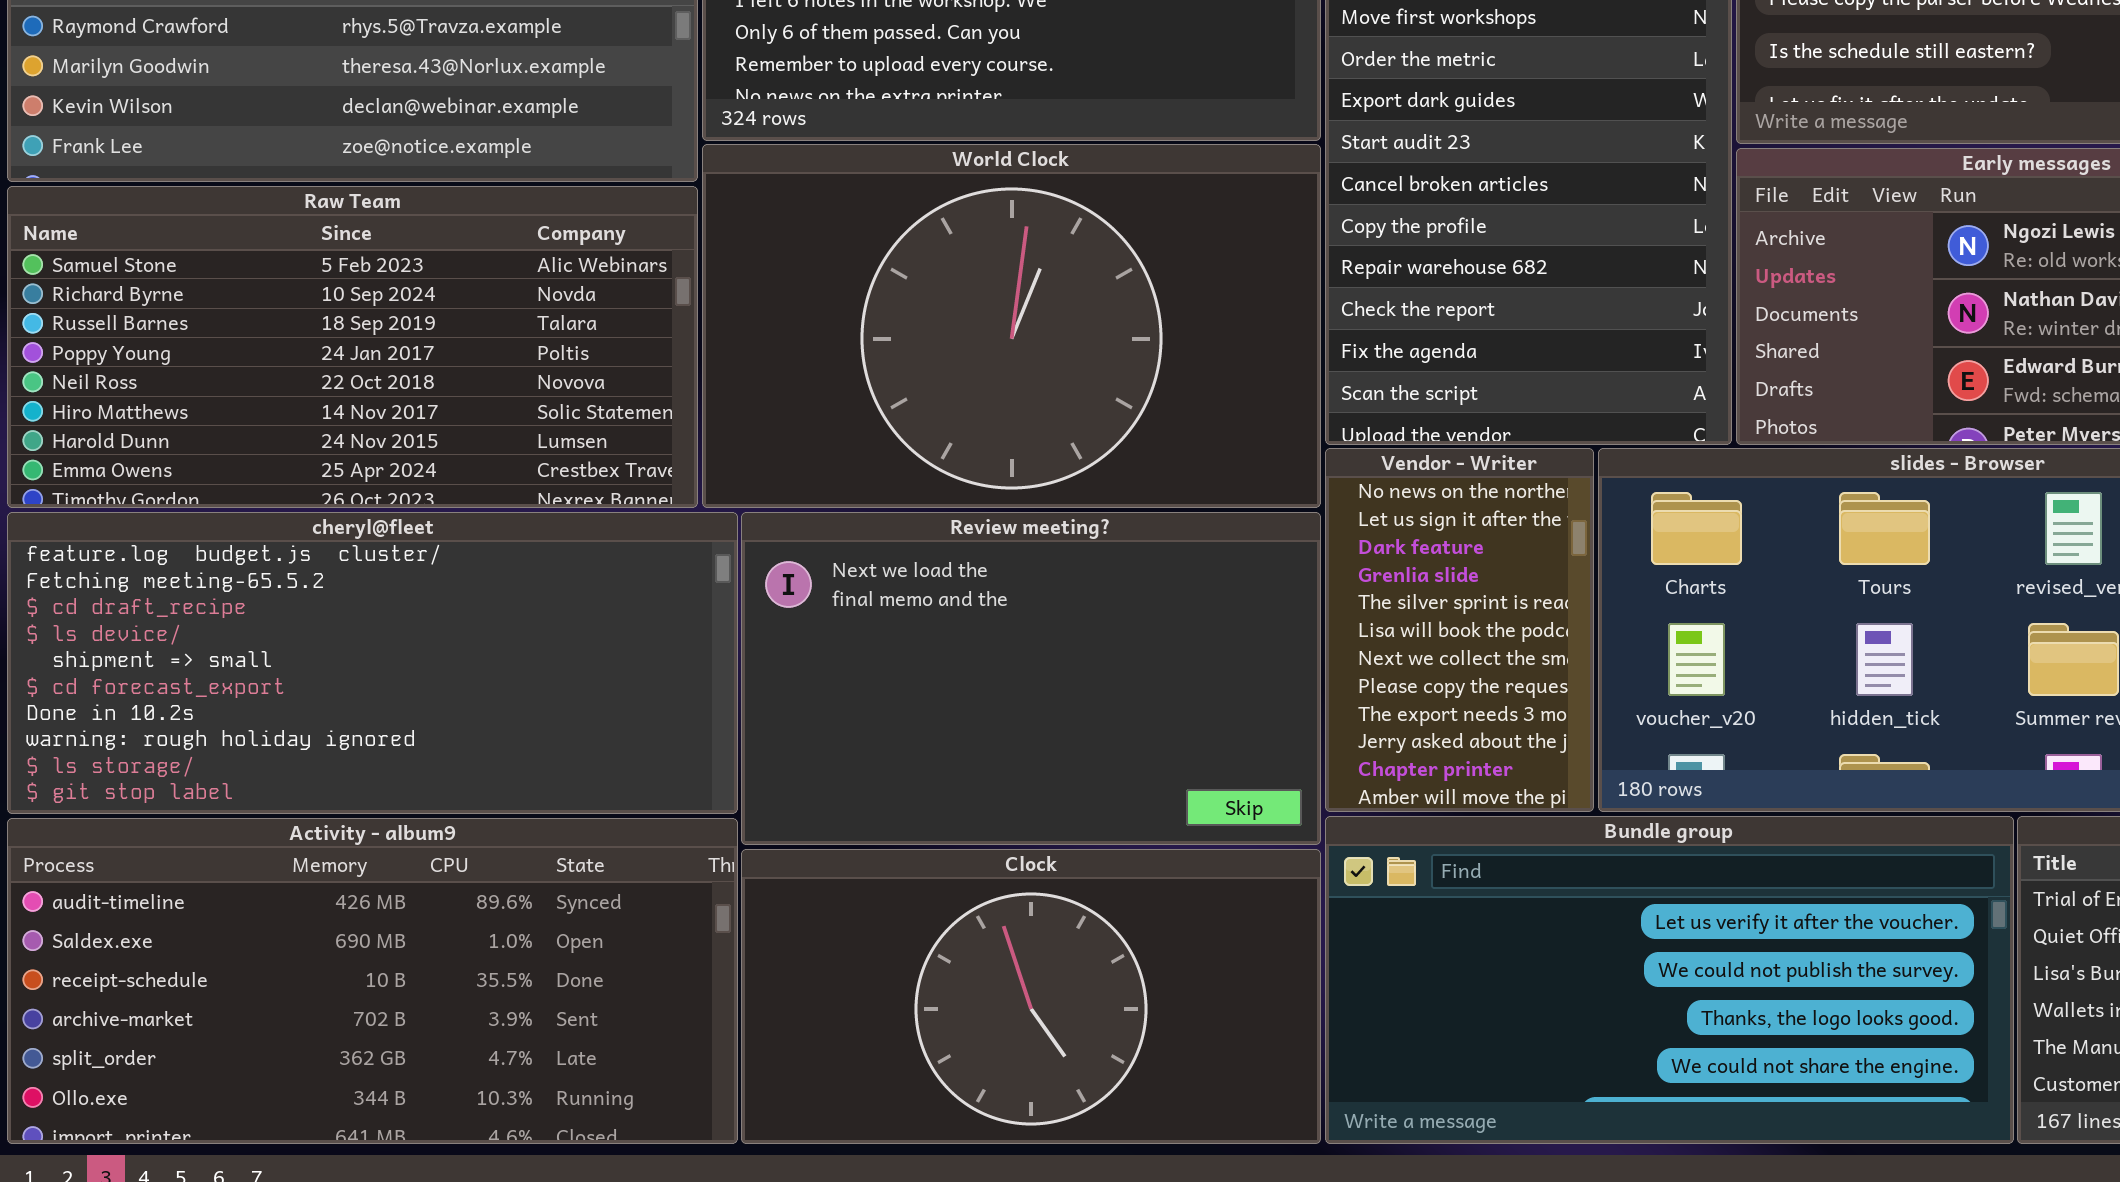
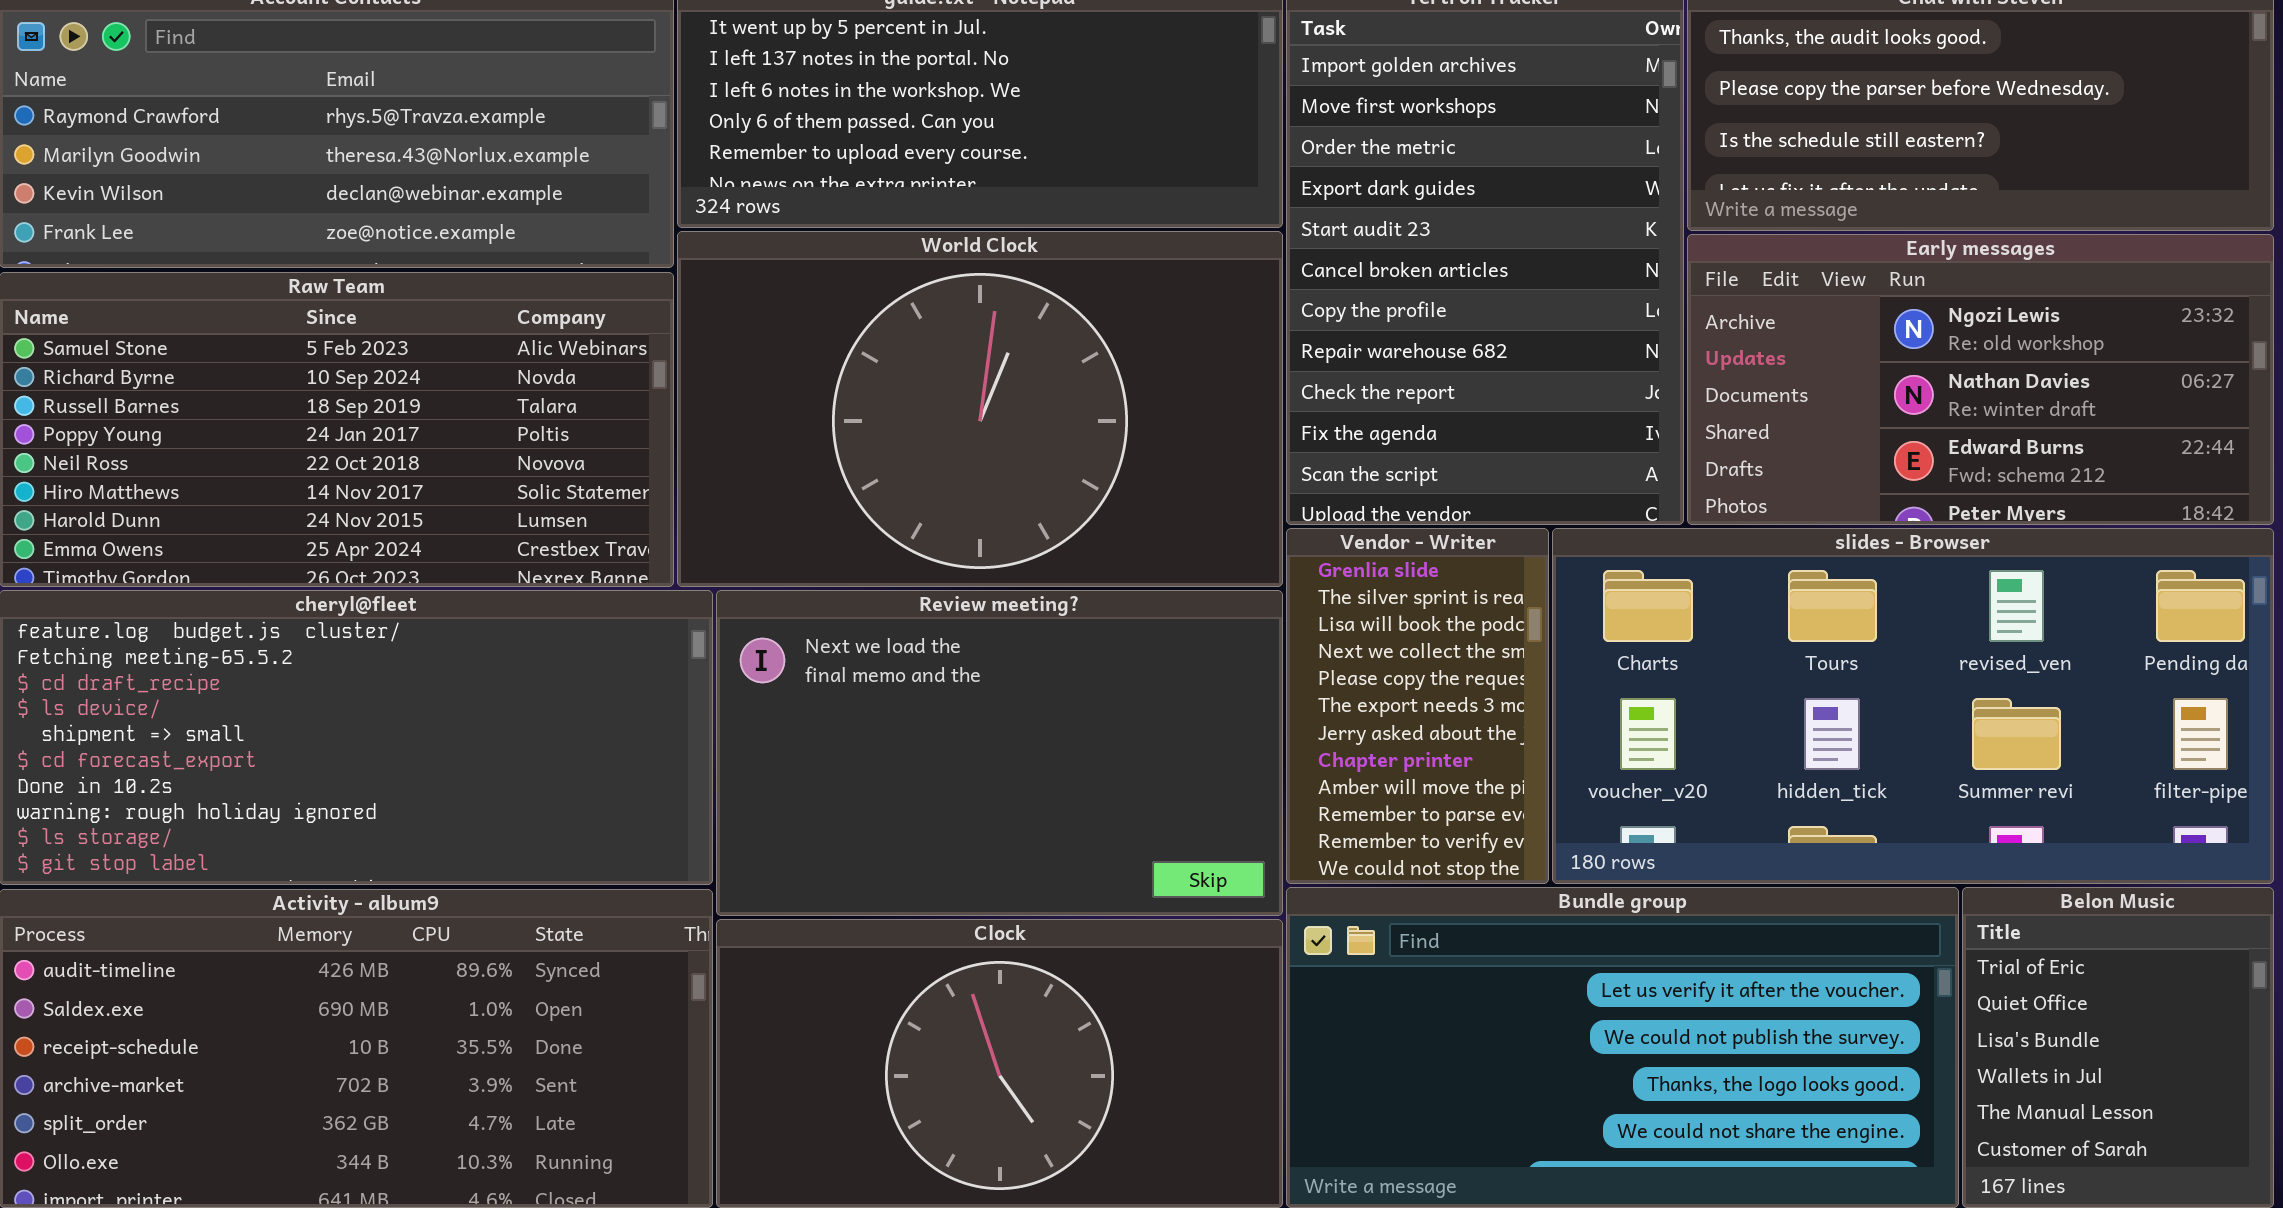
Vendor - Writer: [1325,448,1594,812] -> [1286,528,1549,884], scrolled down 3 rows

